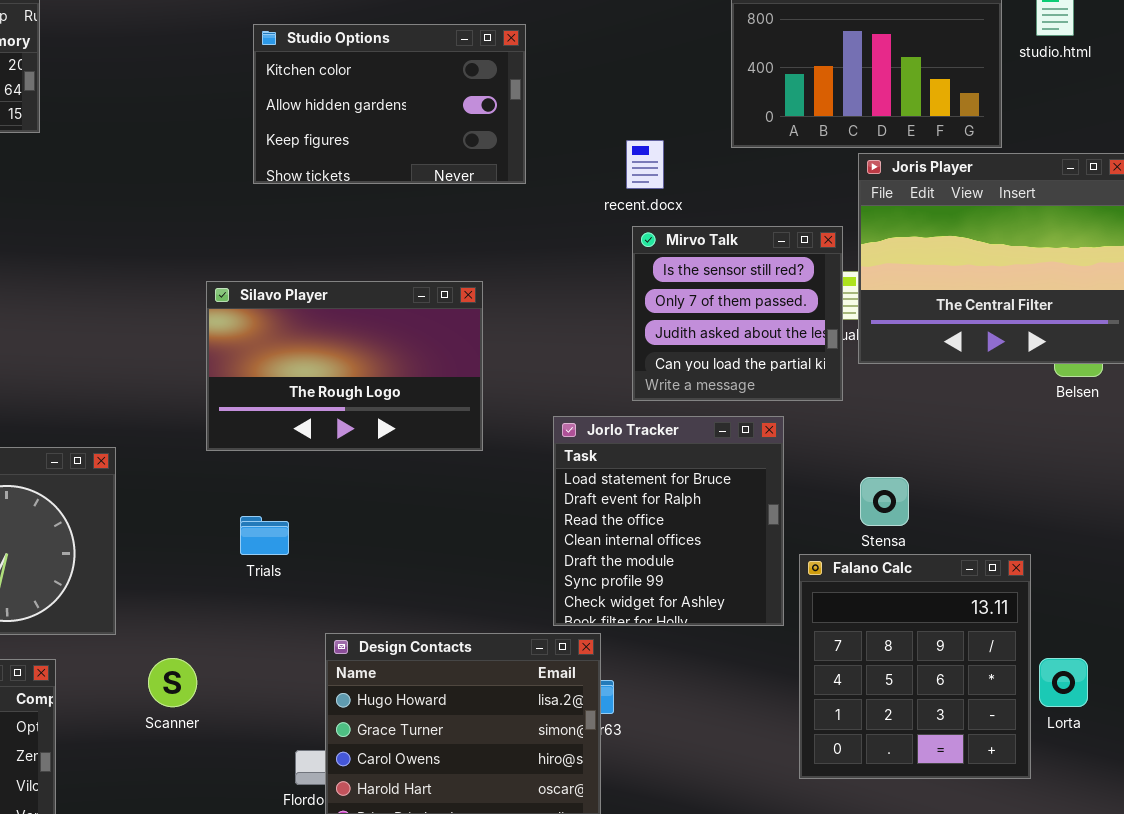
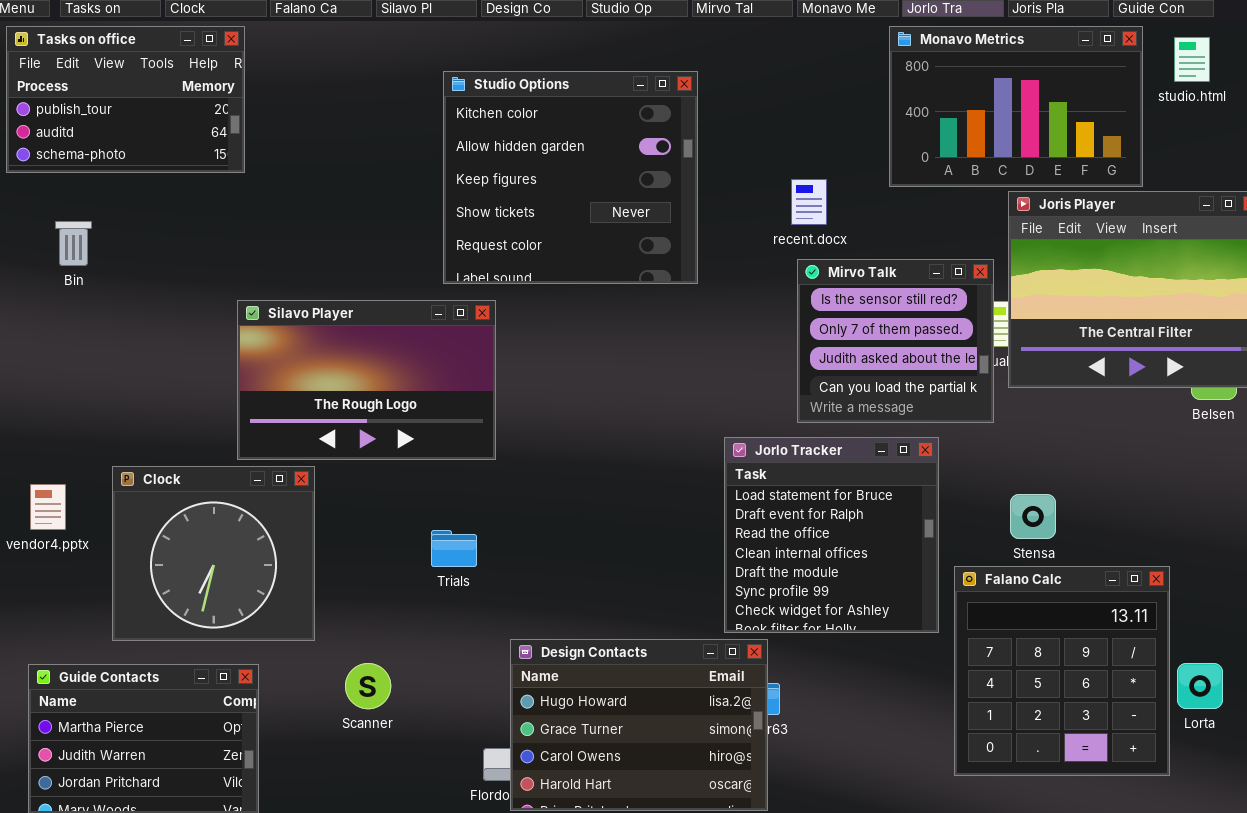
Studio Options: [253,24,526,184] -> [443,71,698,284], resized
Silavo Player: [206,281,483,451] -> [237,300,496,460], moved

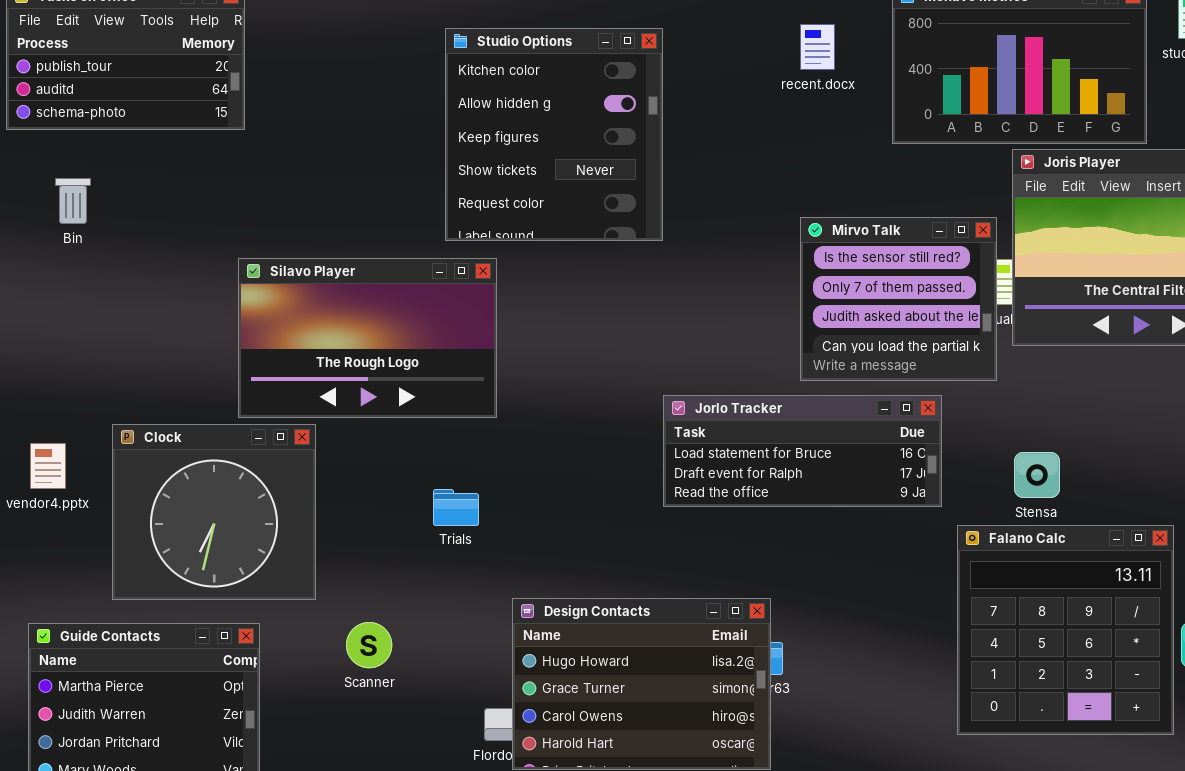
Studio Options: [443,71,698,284] -> [445,28,663,241], resized
recent.docx: [791,179,827,225] -> [800,24,835,70], moved
Jorlo Tracker: [724,437,939,633] -> [663,395,942,507], resized

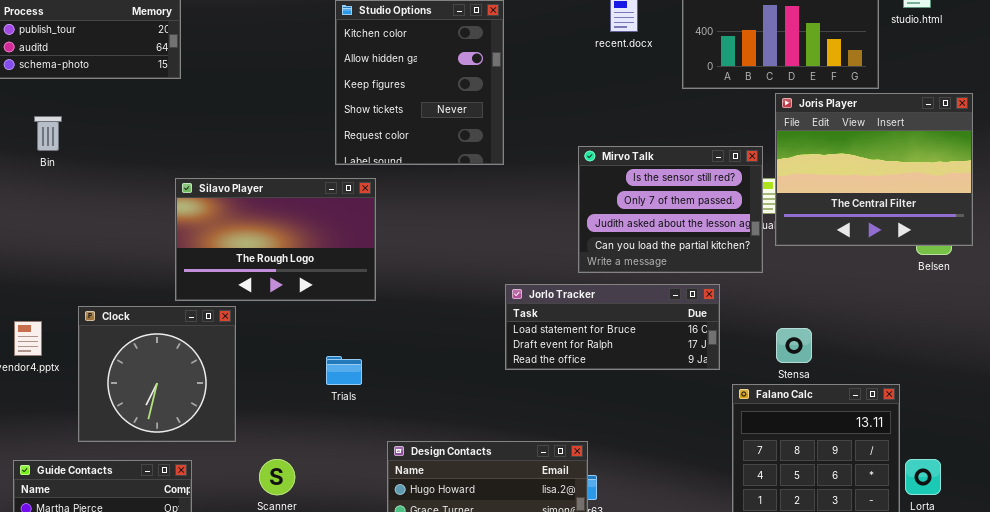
Mirvo Talk: [800,217,997,381] -> [578,146,763,273], resized

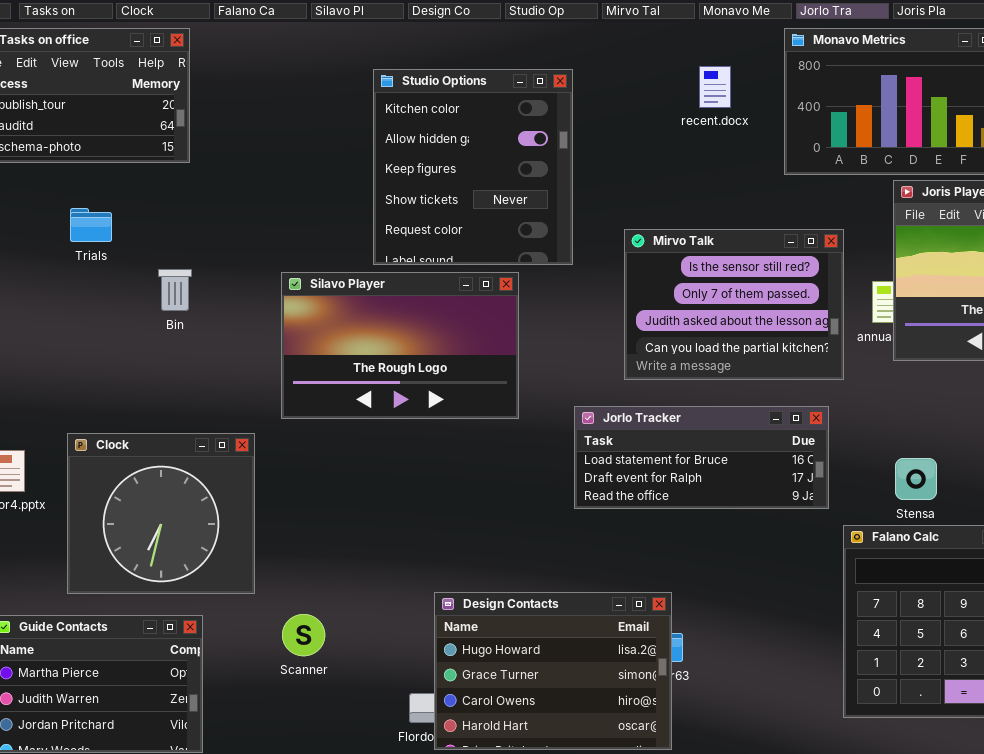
Bin: [34,116,62,151] -> [158,269,192,311], moved
Mirvo Talk: [578,146,763,273] -> [624,229,844,380], moved
Silavo Player: [175,178,376,301] -> [281,272,519,419], moved
Trials: [326,356,362,385] -> [70,208,112,242], moved

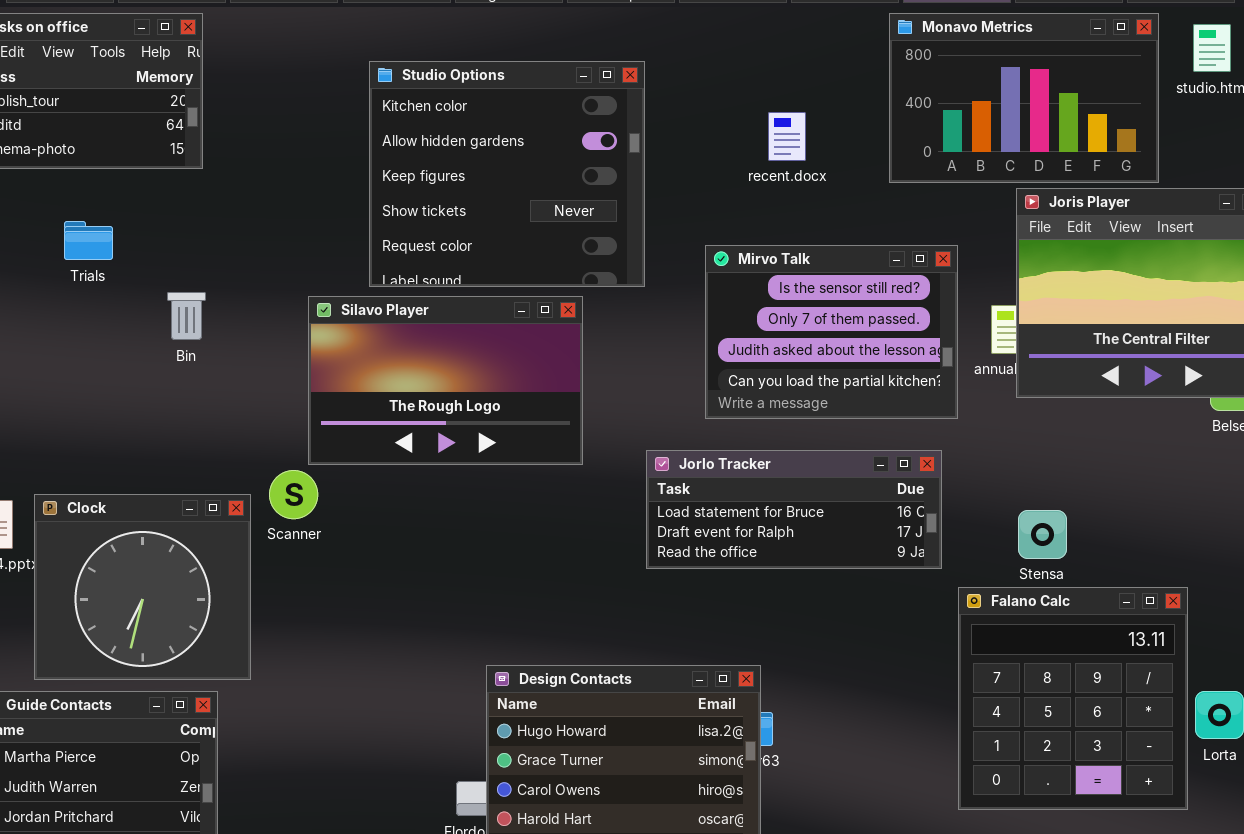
recent.docx: [699,66,731,108] -> [768,112,806,161], moved
Studio Options: [373,69,573,265] -> [369,61,645,287], resized
Clock: [67,433,255,594] -> [34,494,251,680], moved
Scanner: [282,614,325,656] -> [269,470,318,519], moved

